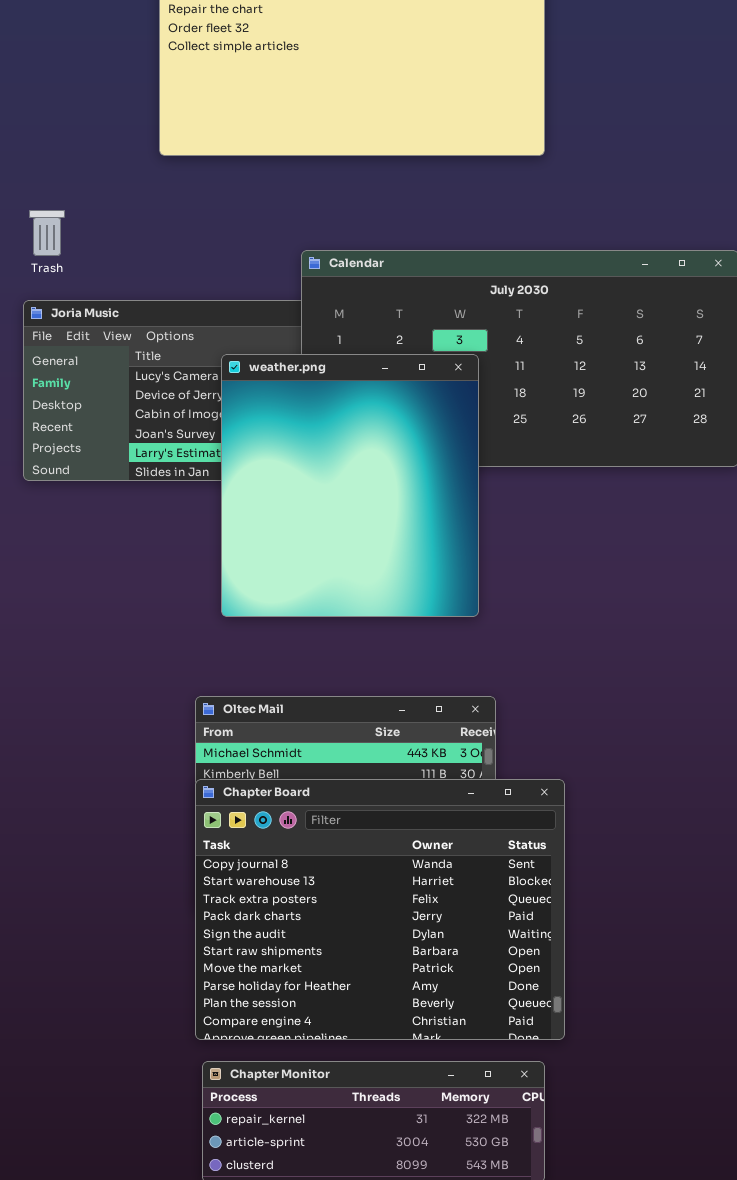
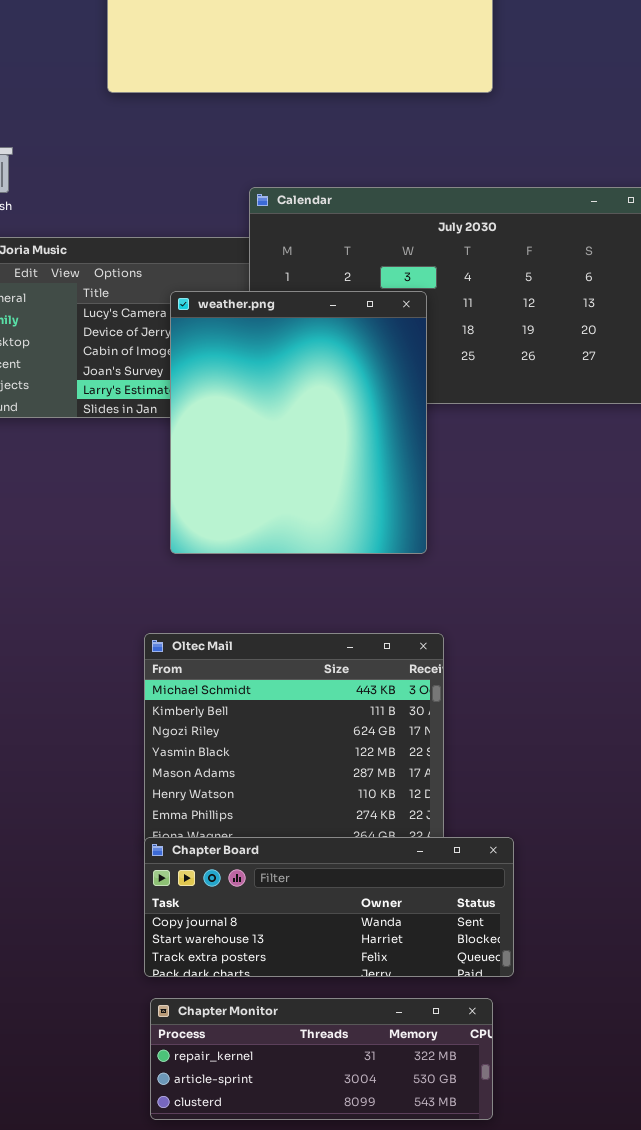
Chapter Board: [195,779,565,1040] -> [144,837,514,977], resized

